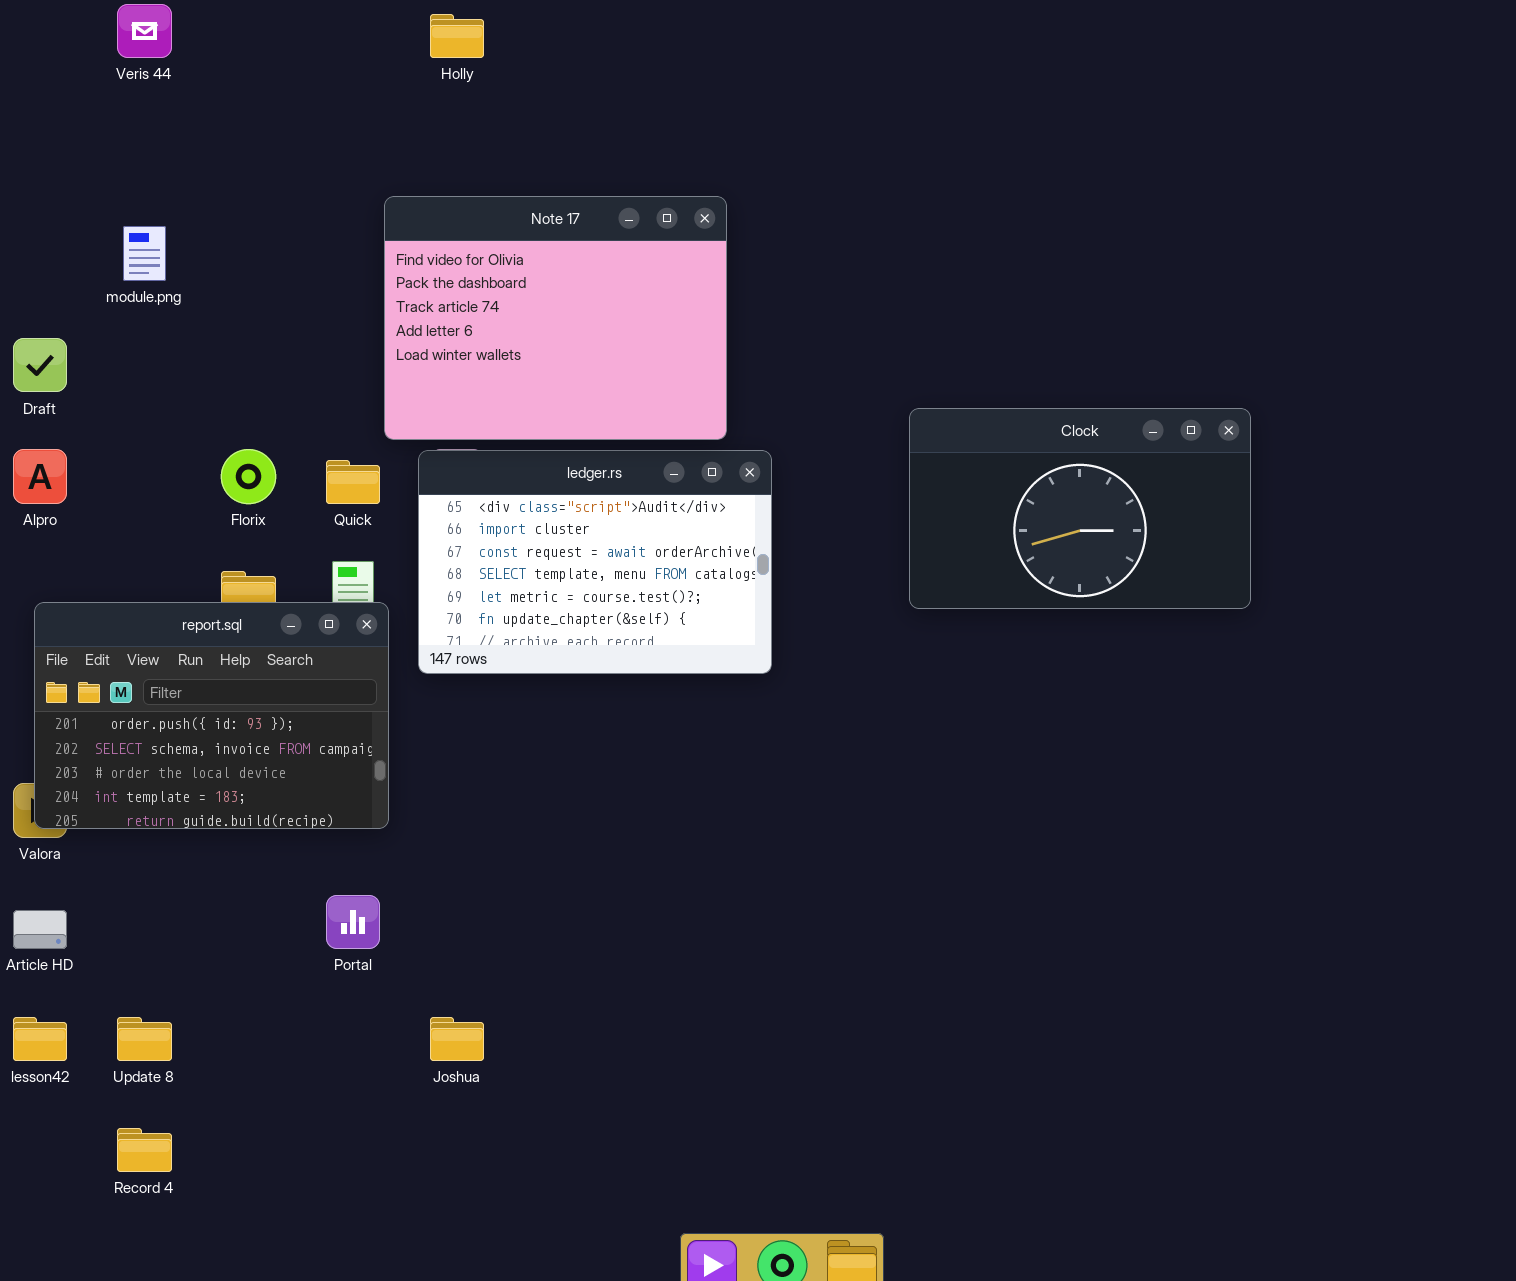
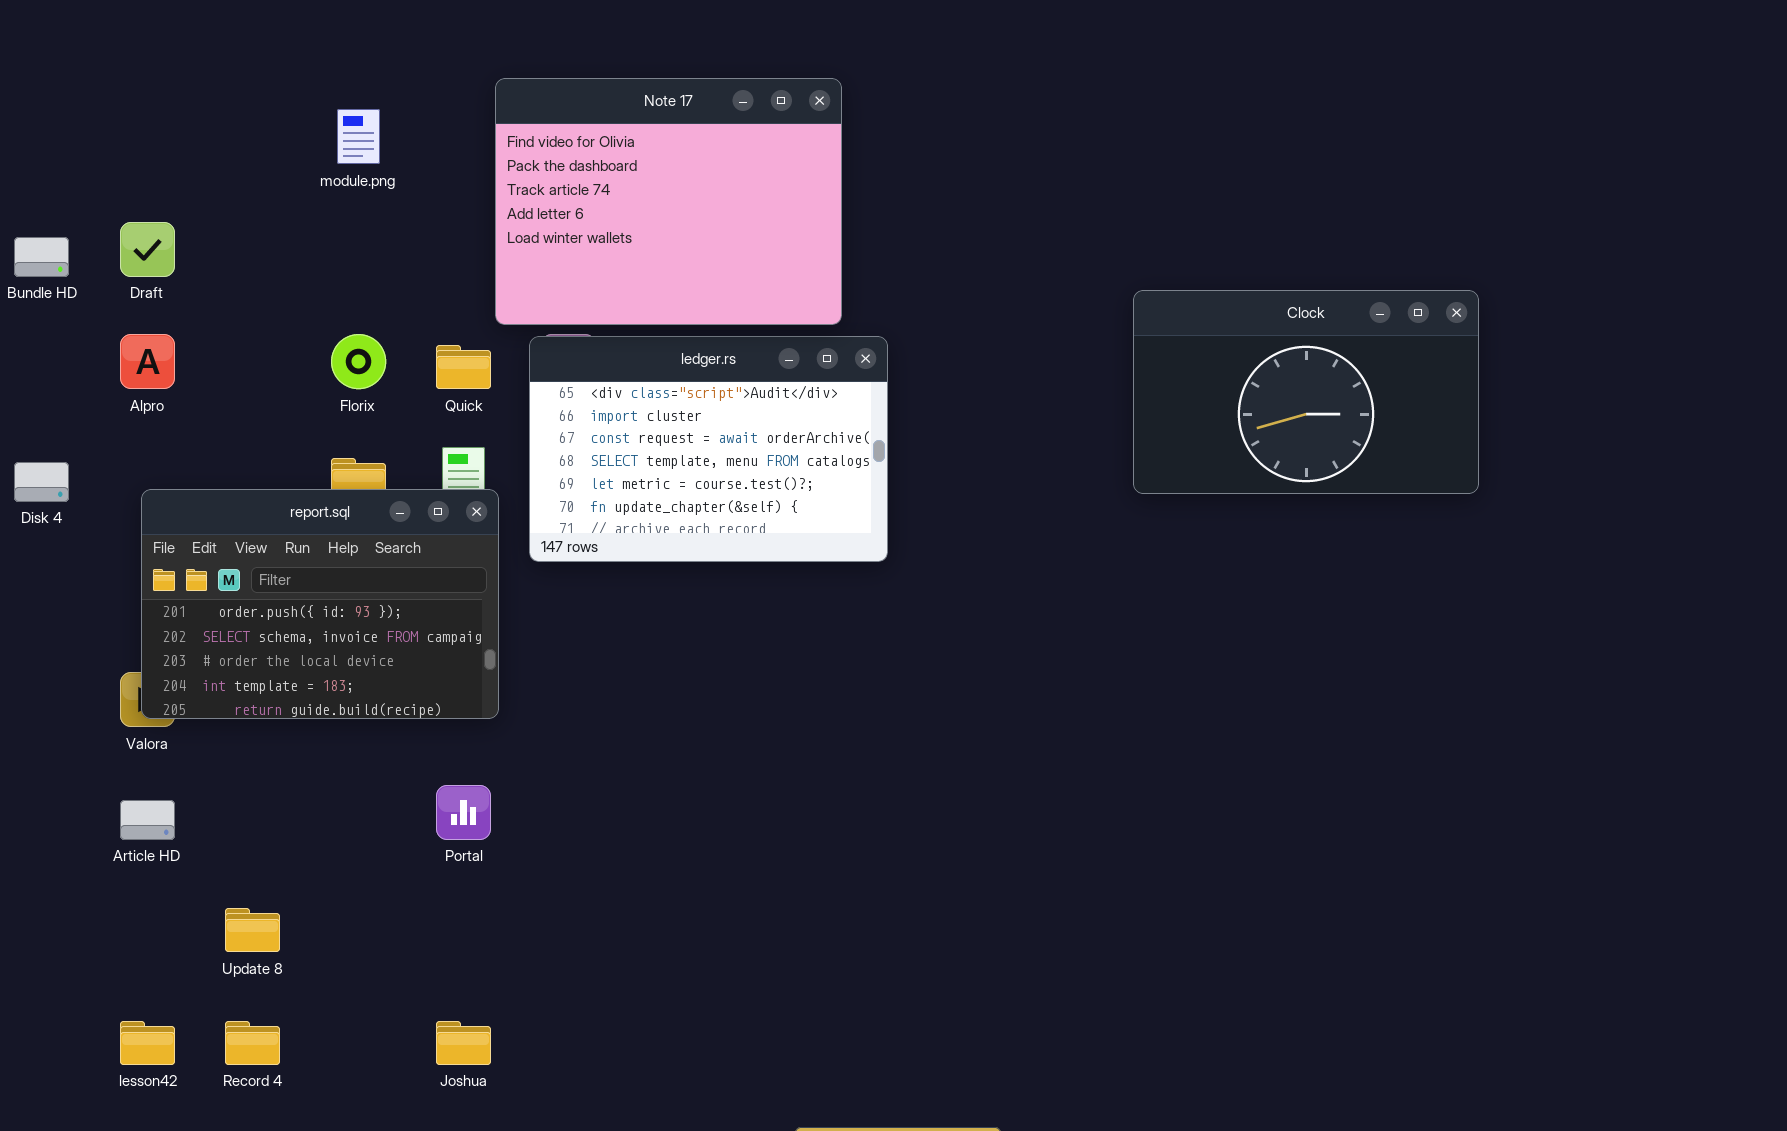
module.png: [123,226,166,281] -> [337,109,380,164], moved
Clock: [909,408,1251,609] -> [1133,290,1479,494], moved
lesson42: [13,1017,67,1061] -> [120,1021,175,1065], moved
Joshua: [430,1017,484,1061] -> [436,1021,491,1065], moved

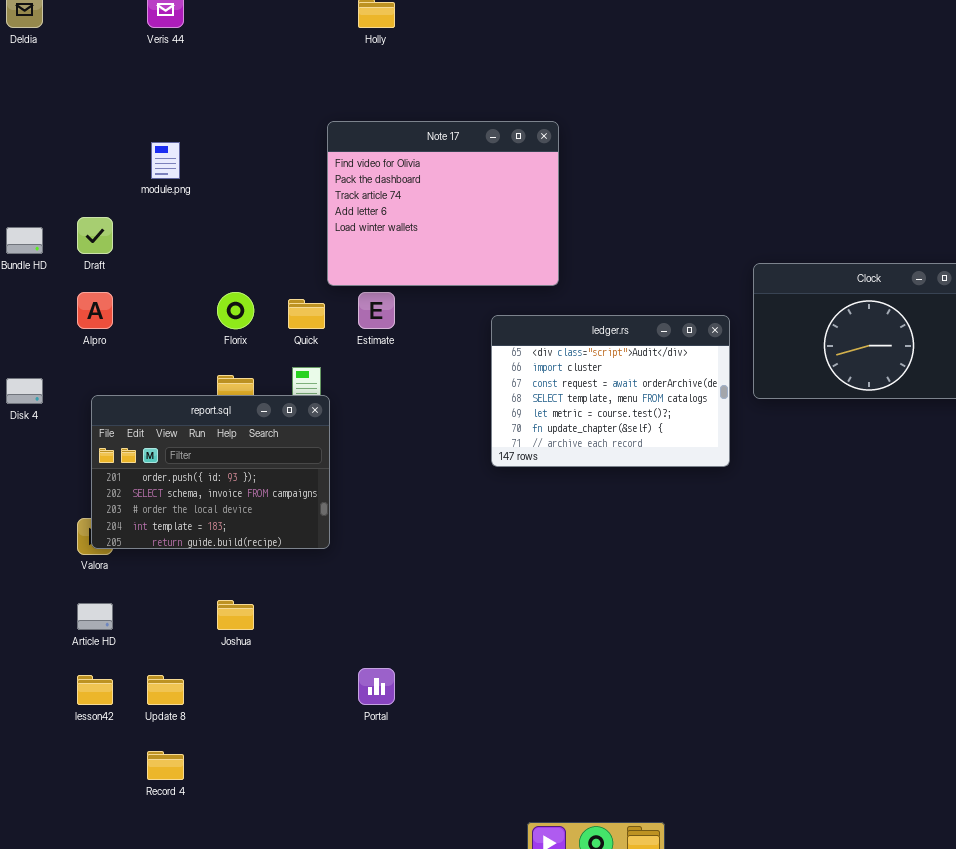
module.png: [337,109,380,164] -> [151,142,180,179], moved
ledger.rs: [529,336,888,562] -> [491,315,730,467], moved
Portal: [436,785,491,840] -> [358,668,395,705], moved
lesson42: [120,1021,175,1065] -> [77,675,113,705], moved
Joshua: [436,1021,491,1065] -> [217,600,254,630], moved

